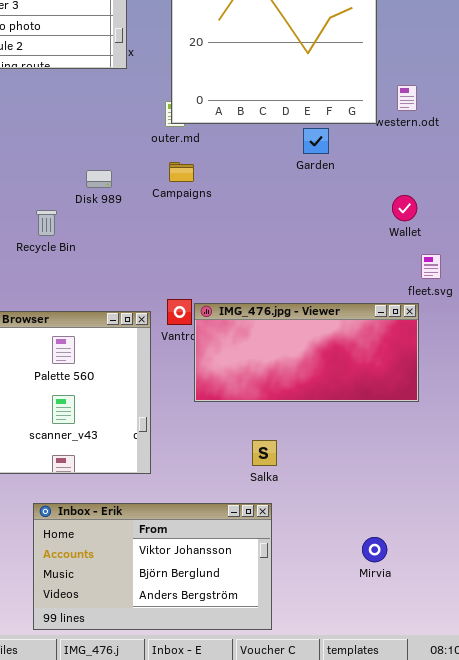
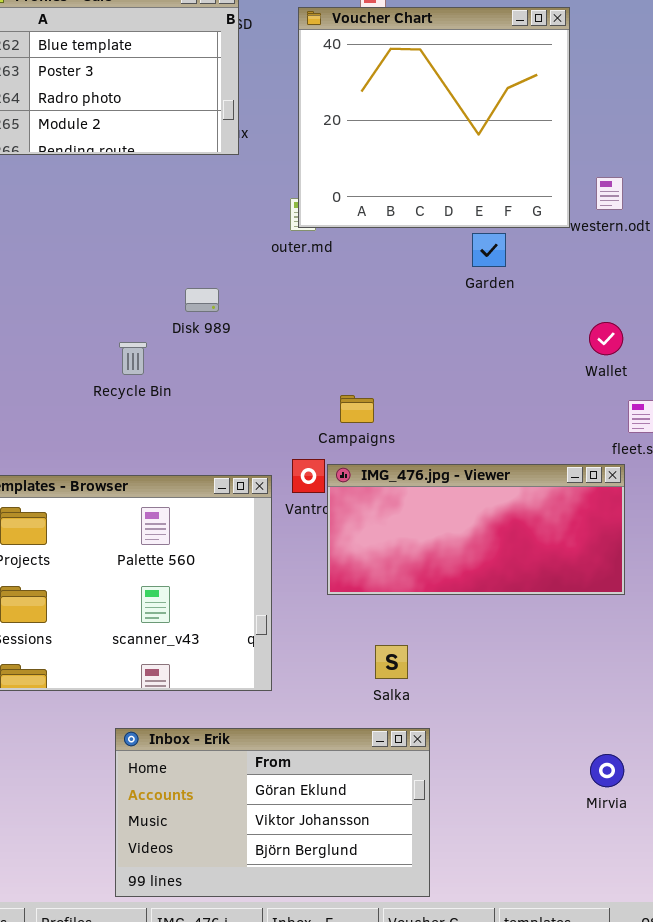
Campaigns: [169,162,194,182] -> [340,395,374,423], moved
Salka: [252,440,277,466] -> [375,645,408,679], moved
Inbox - Erik: [33,503,272,630] -> [115,728,430,897], scrolled up 1 row
Mirvia: [362,537,387,562] -> [590,754,624,787], moved

